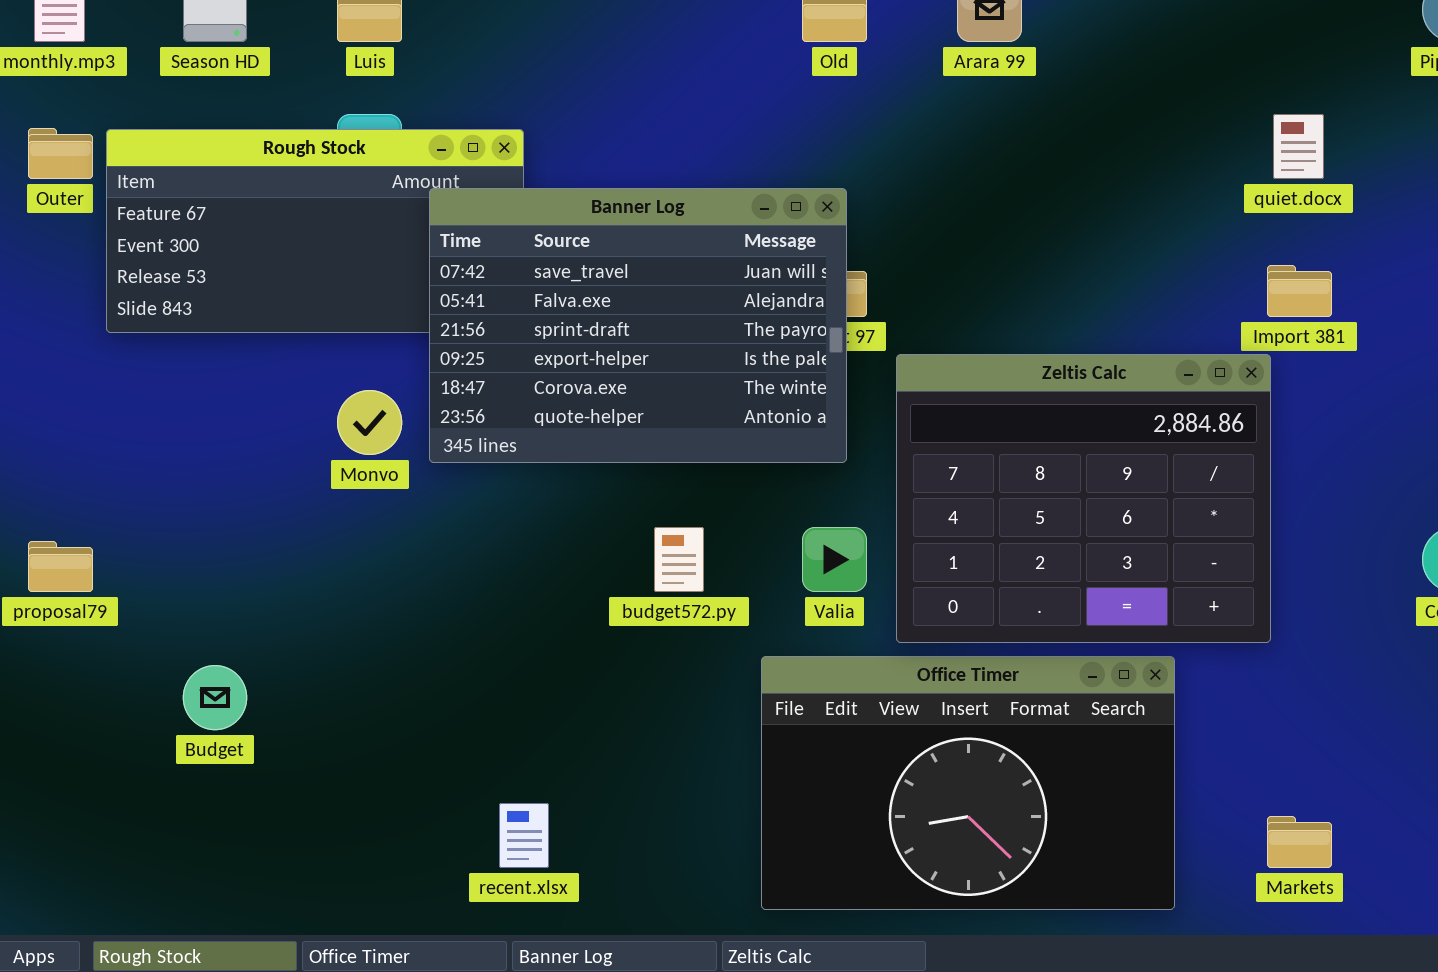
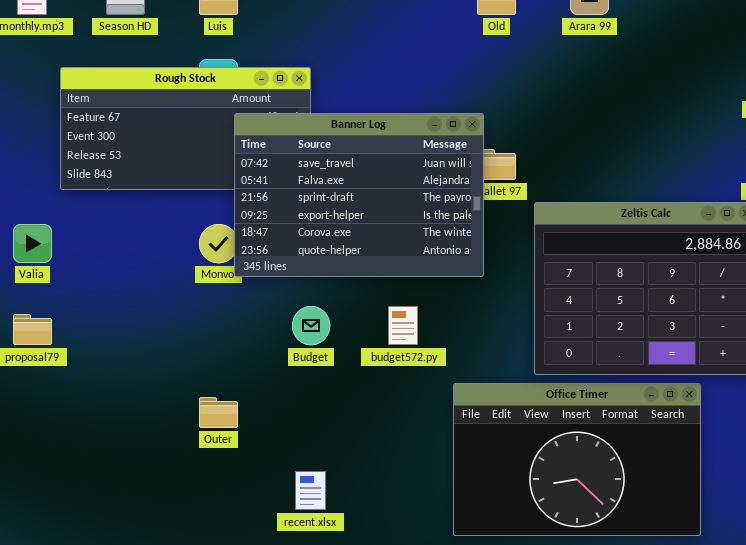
Outer: [28,128,93,179] -> [199,397,238,428], moved
Banner Log: [429,188,847,463] -> [234,113,484,277], moved
Valia: [802,527,867,592] -> [13,224,52,263], moved
Budget: [183,665,247,730] -> [292,306,330,345], moved

